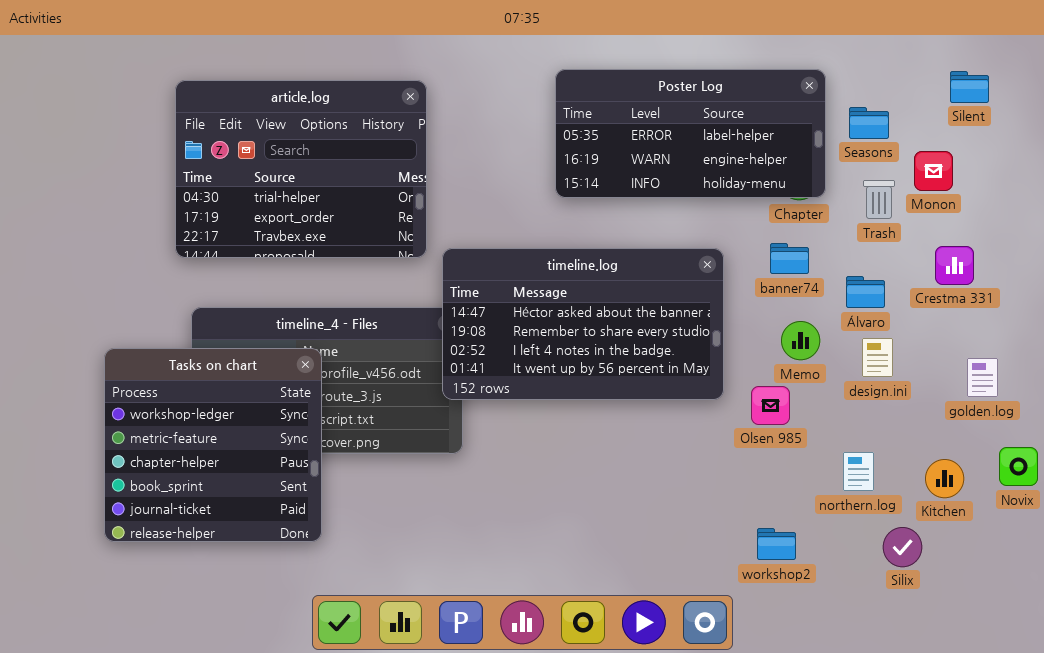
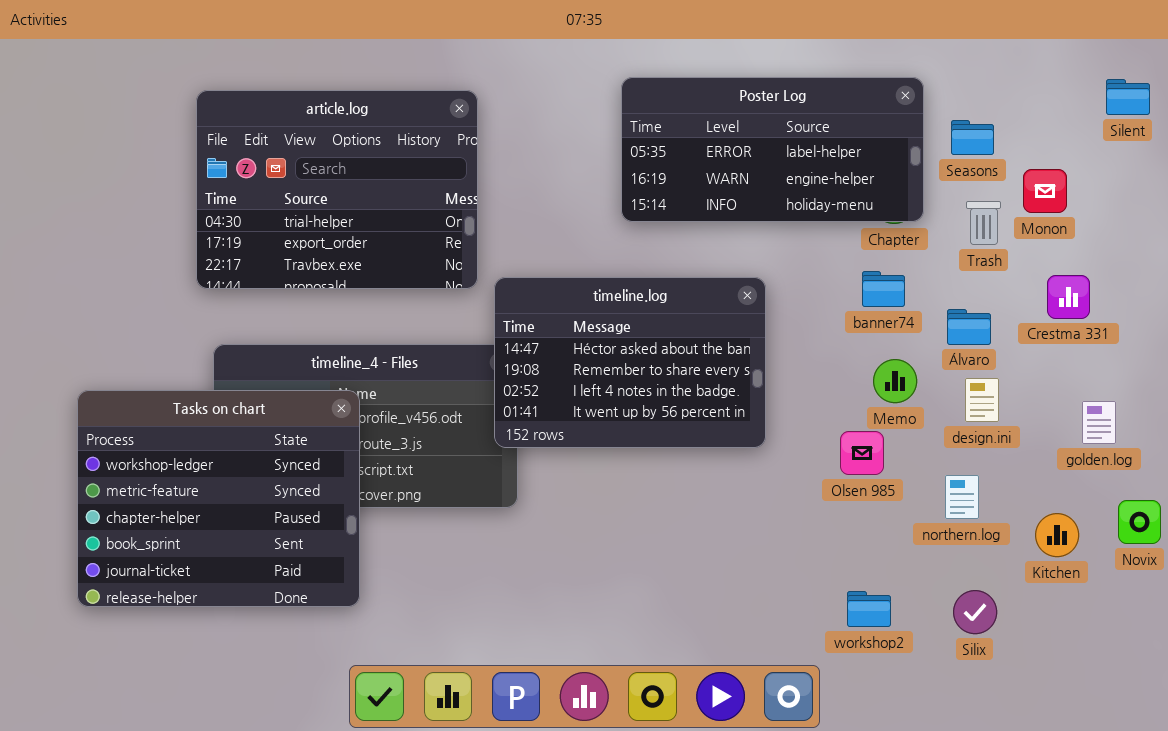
Silent: [950,71,989,103] -> [1106,79,1150,115], moved
timeline.log: [442,248,724,400] -> [494,277,766,448], resized
Tasks on chart: [104,348,322,542] -> [77,390,360,607], resized
northern.log: [843,452,874,491] -> [945,475,979,519], moved
Silix: [883,527,922,567] -> [953,590,997,634], moved

